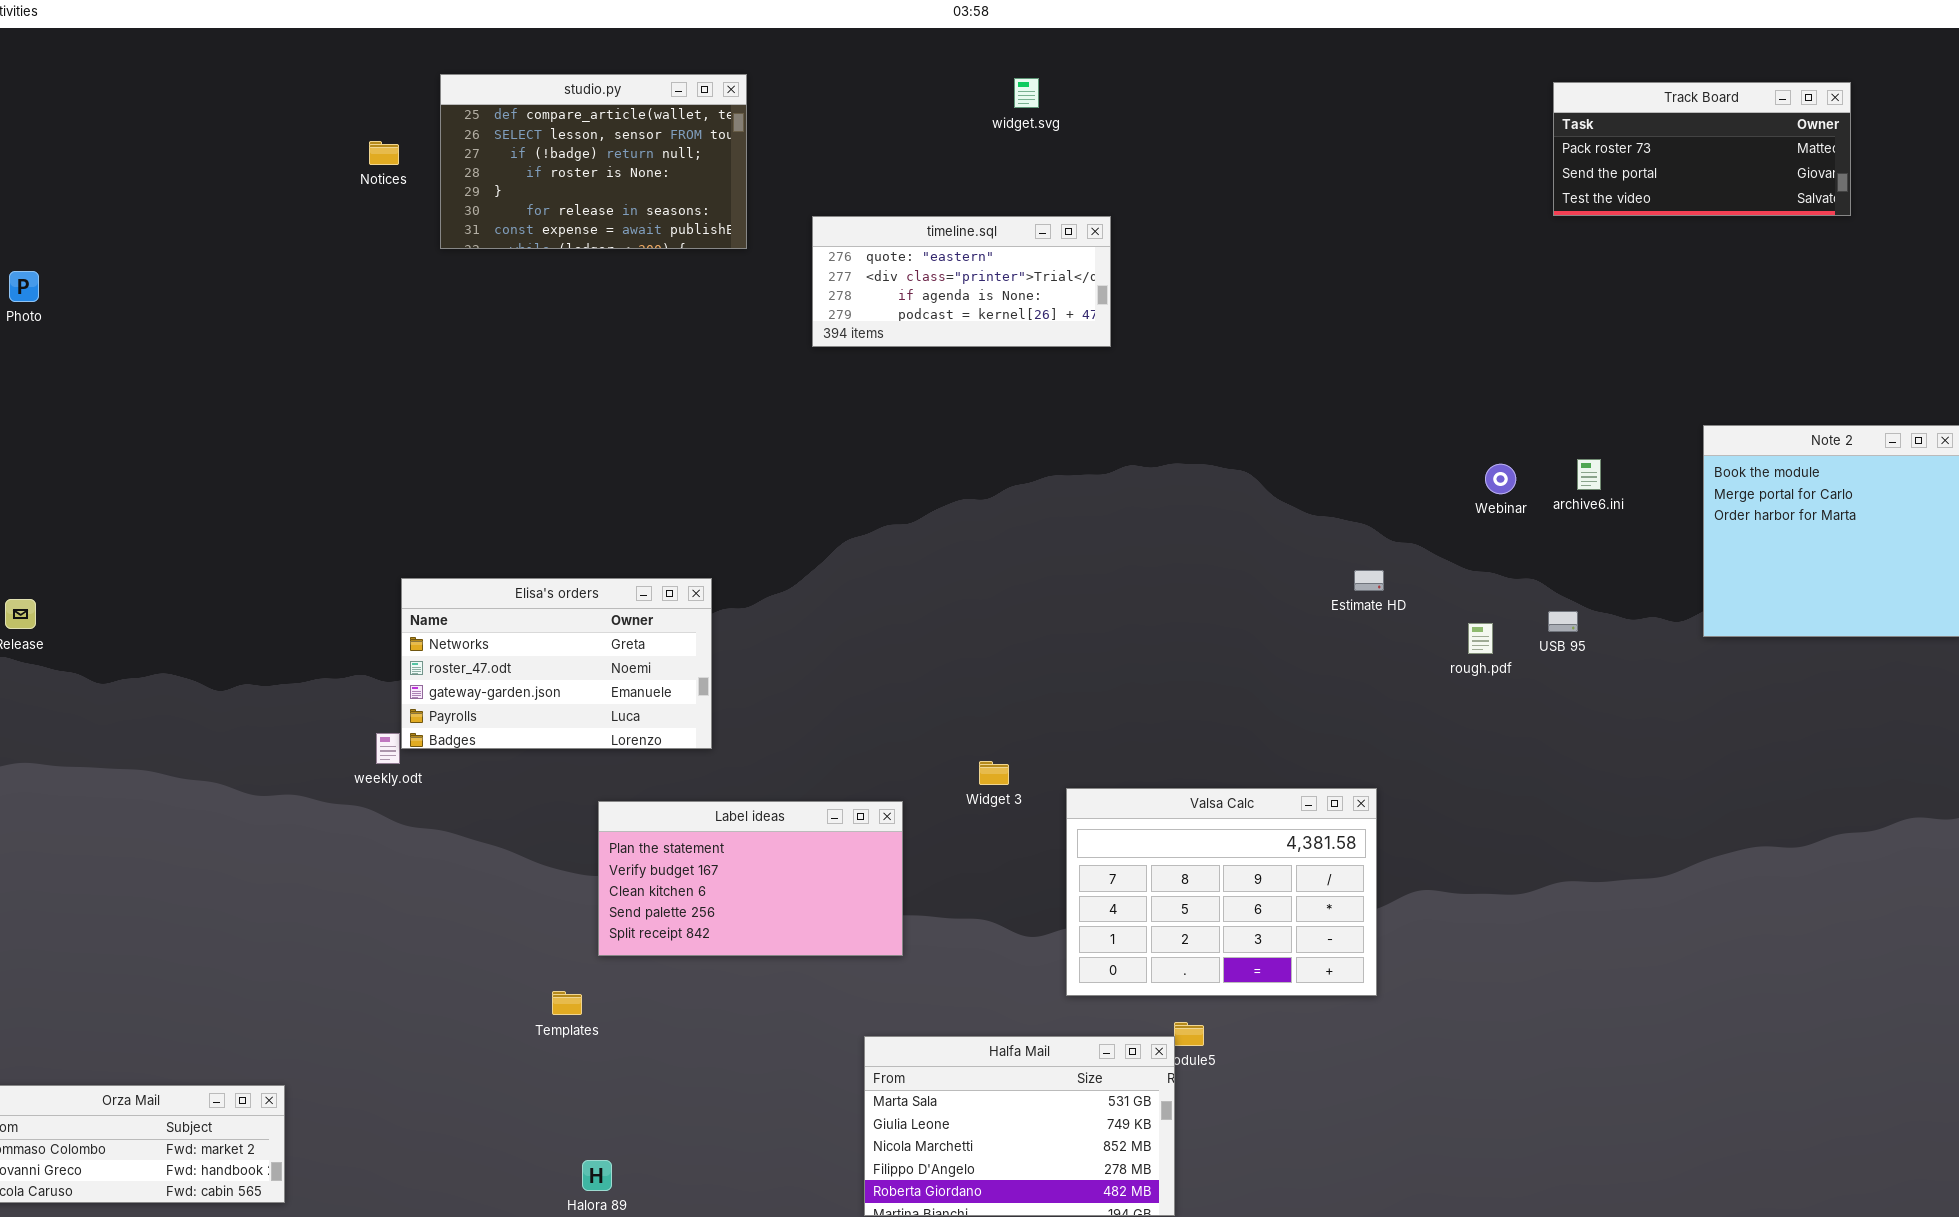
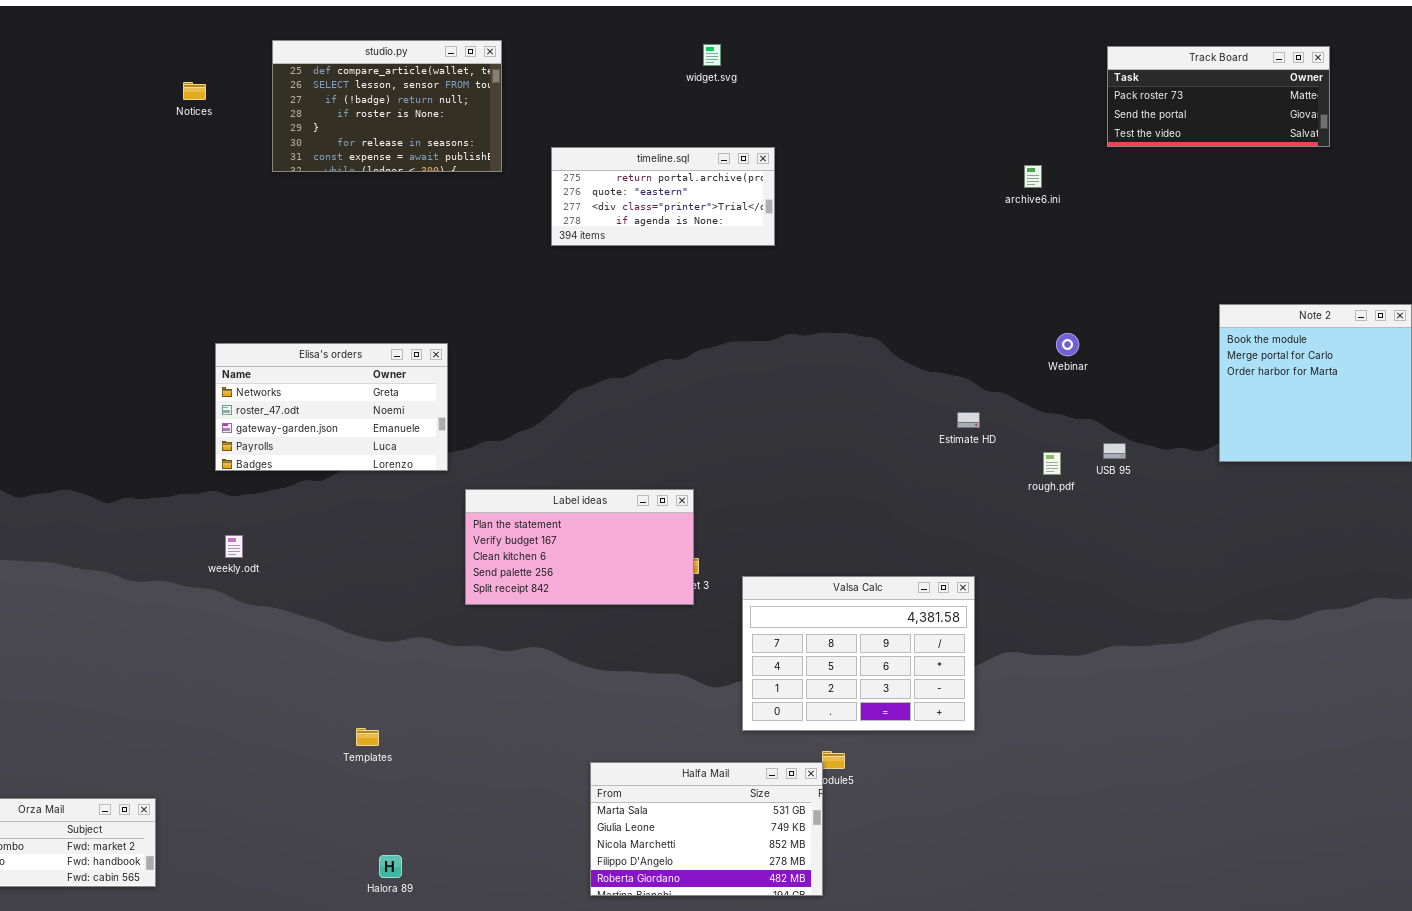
Notices: [369,141,399,165] -> [183,82,206,100], moved
timeline.sql: [812,216,1111,347] -> [551,147,775,246], scrolled up 1 row
archive6.ini: [1577,459,1601,490] -> [1024,165,1042,188], moved
Elisa's orders: [401,578,712,749] -> [215,343,448,471], moved
Label ideas: [598,801,903,956] -> [465,489,694,605], moved

